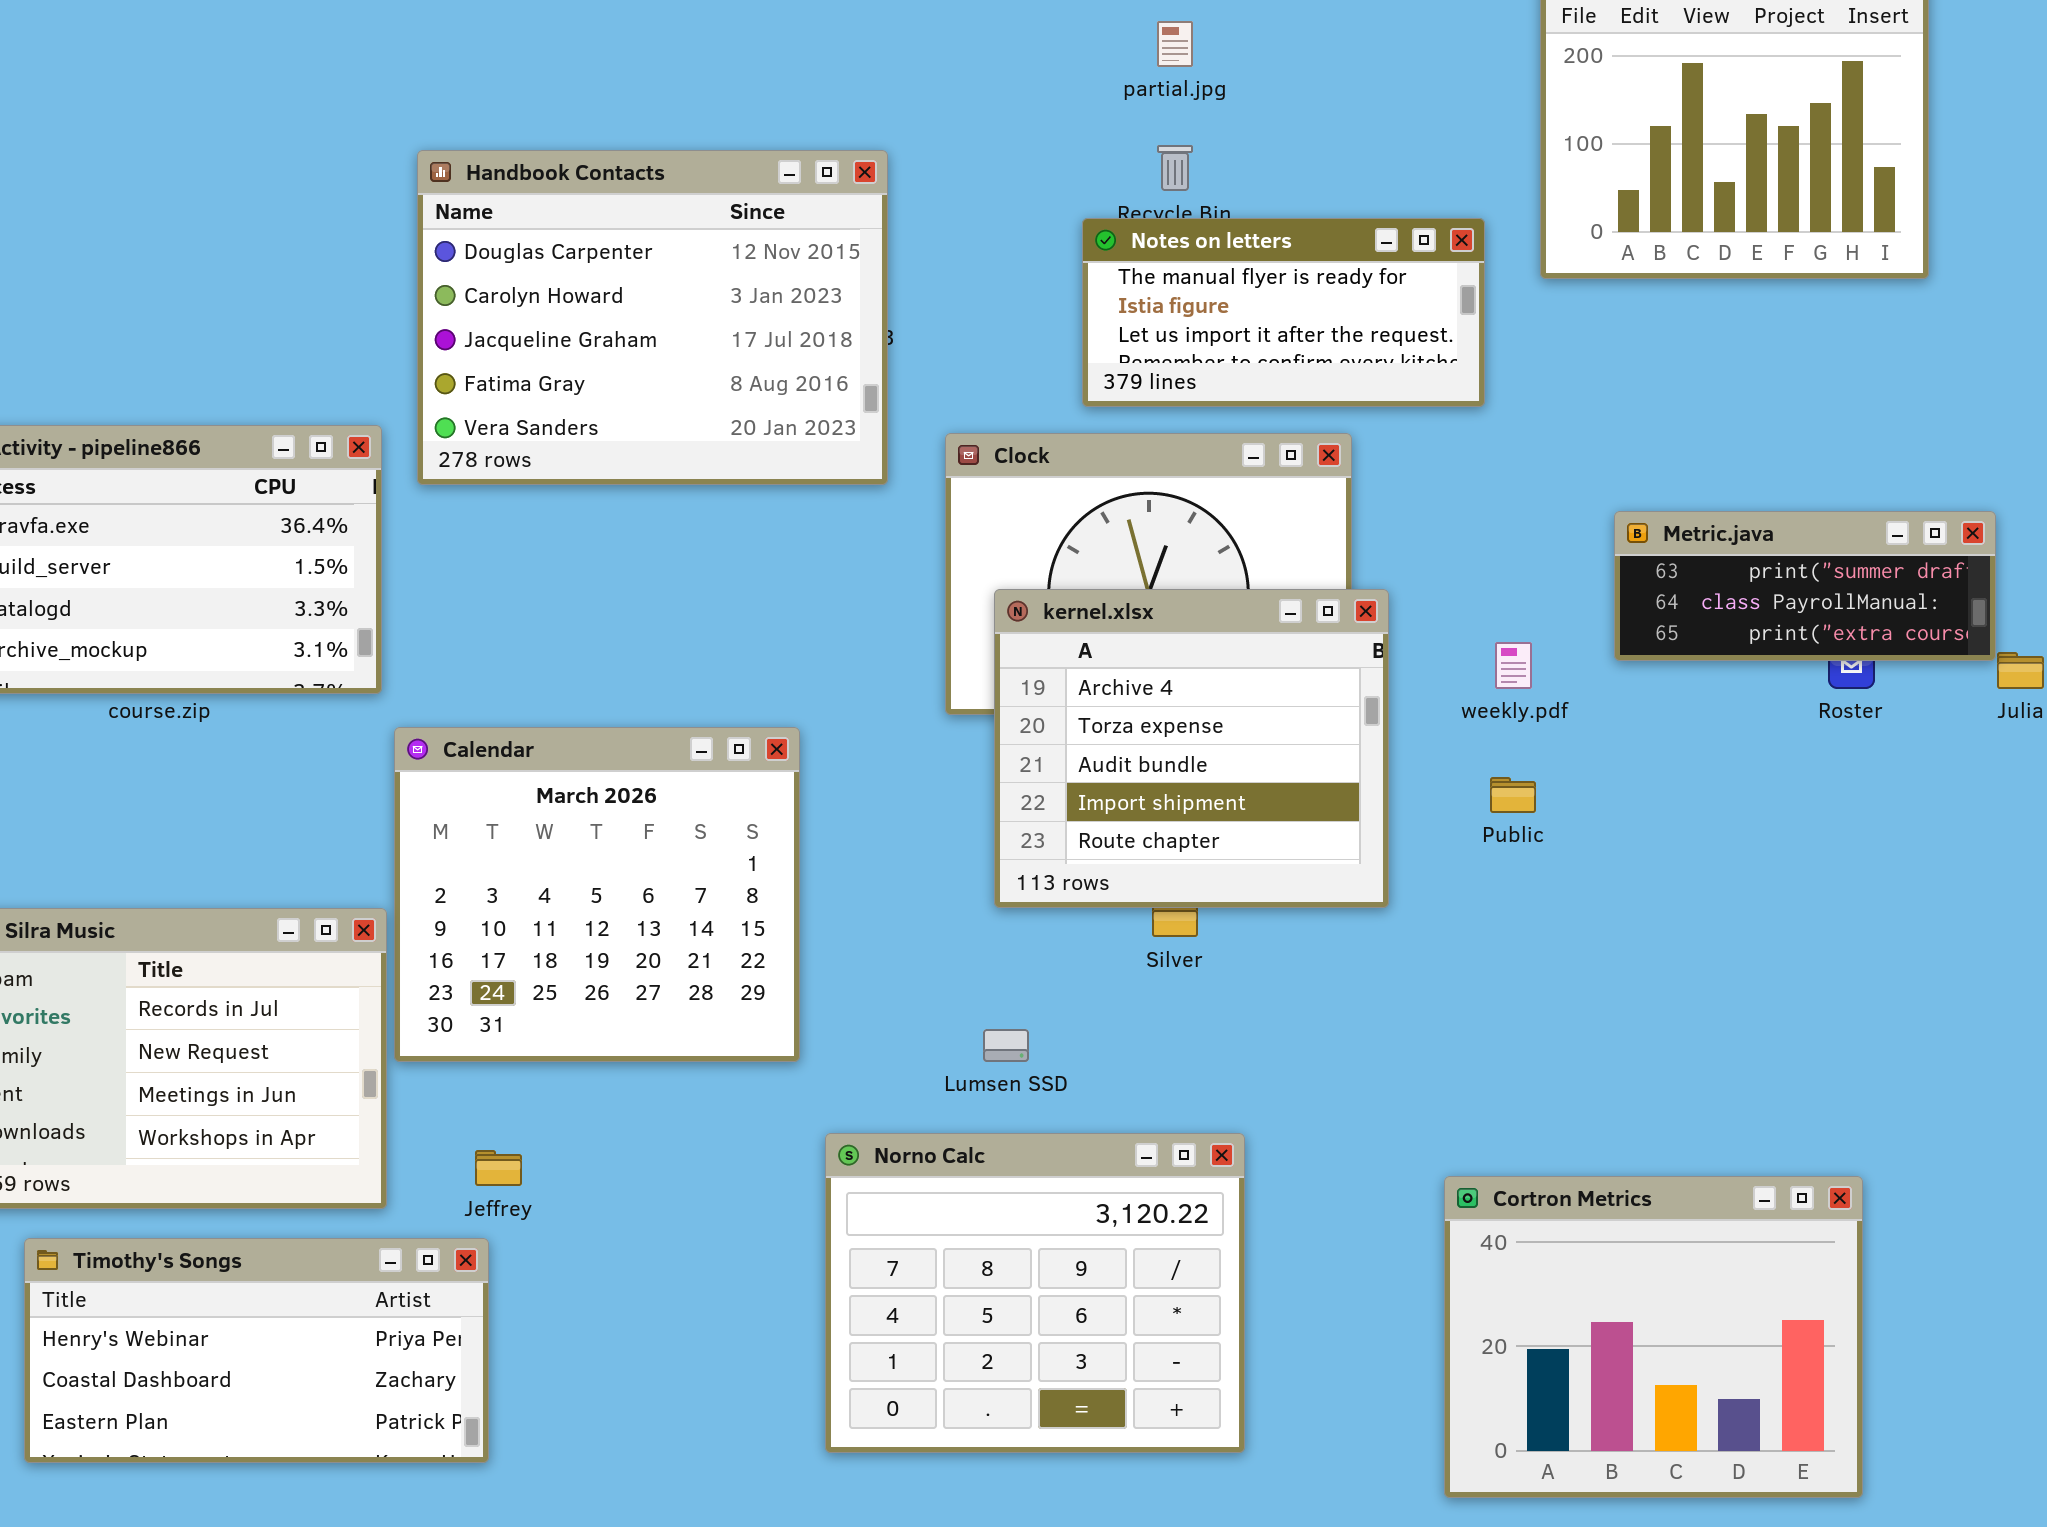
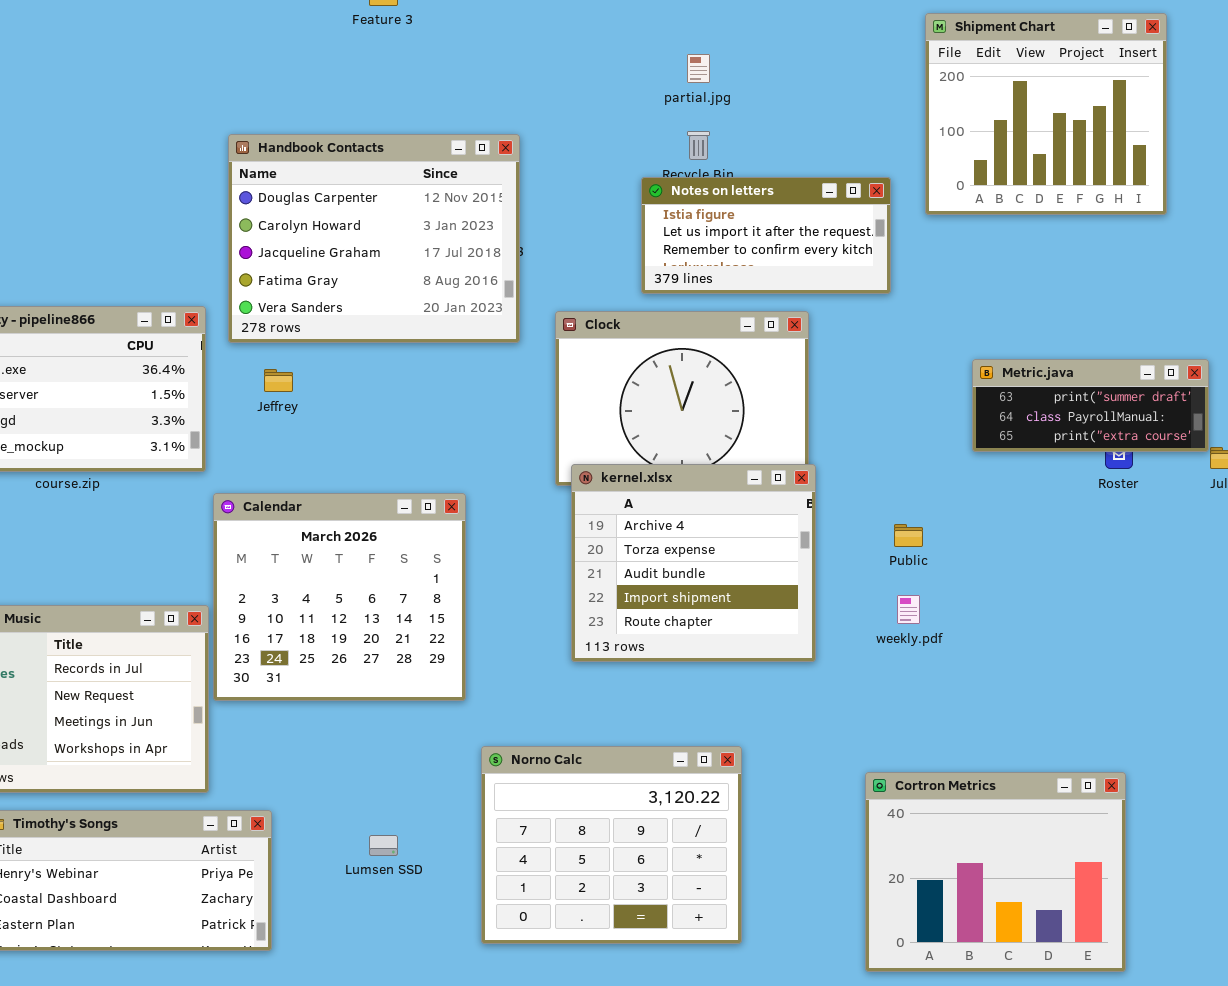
Notes on letters: [1082,218,1485,407] -> [641,177,891,294], scrolled down 1 row
kernel.xlsx: [994,589,1389,908] -> [571,464,816,662], moved
weekly.pdf: [1495,642,1532,689] -> [897,595,920,624], moved
Lumsen SSD: [983,1029,1029,1062] -> [369,835,398,856], moved
Jeffrey: [475,1150,522,1186] -> [264,369,293,392], moved

